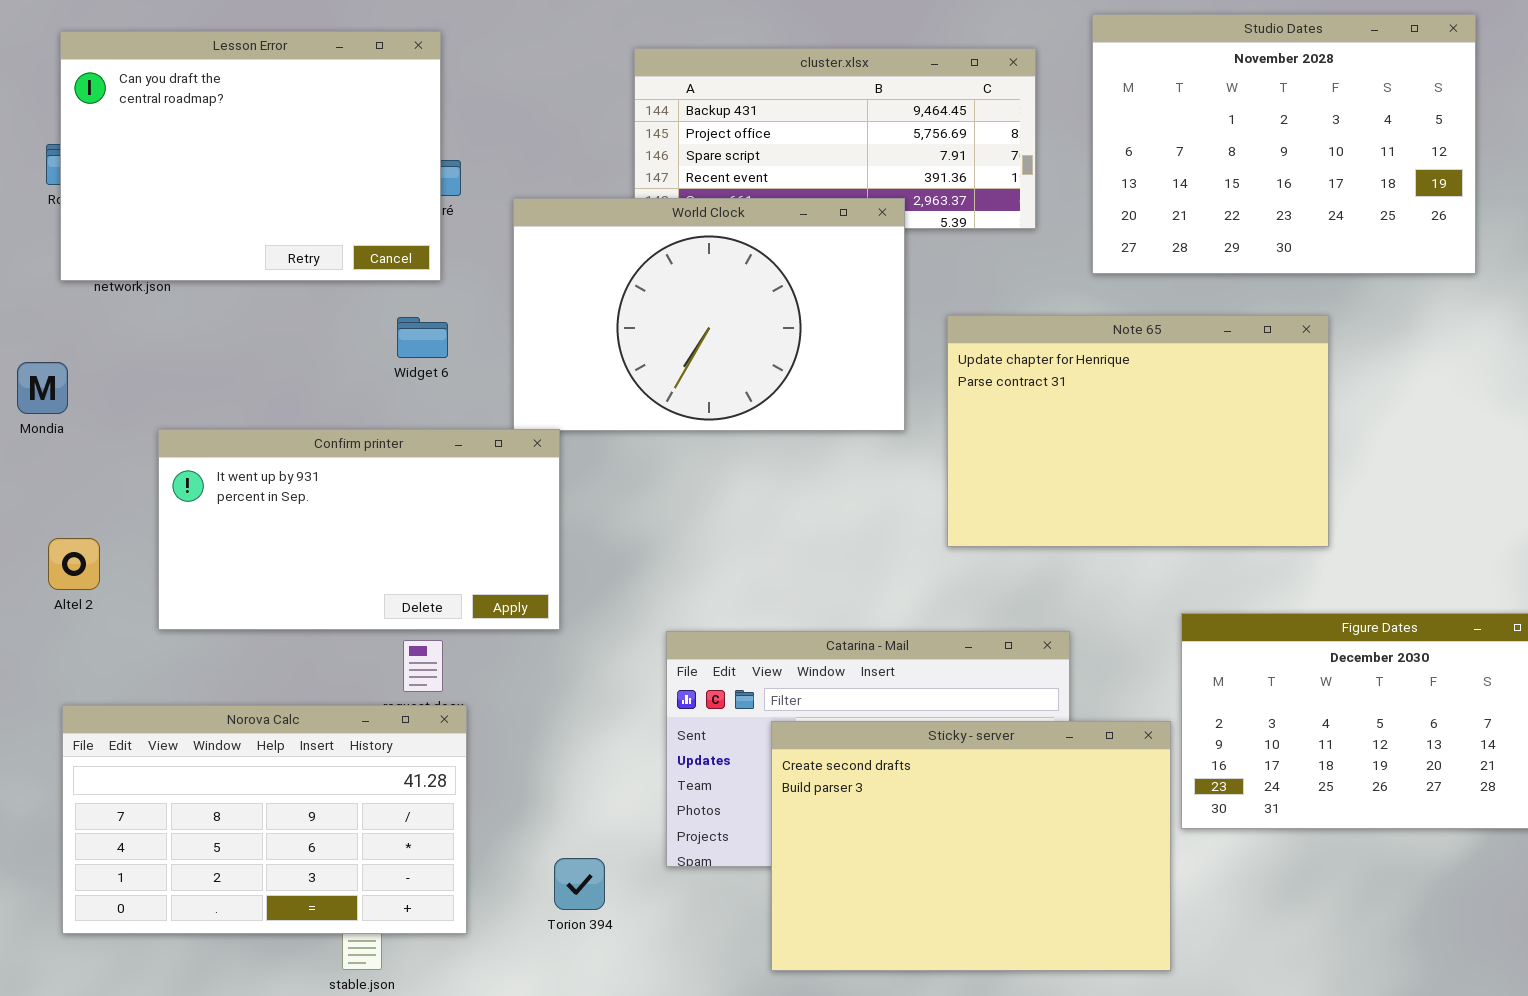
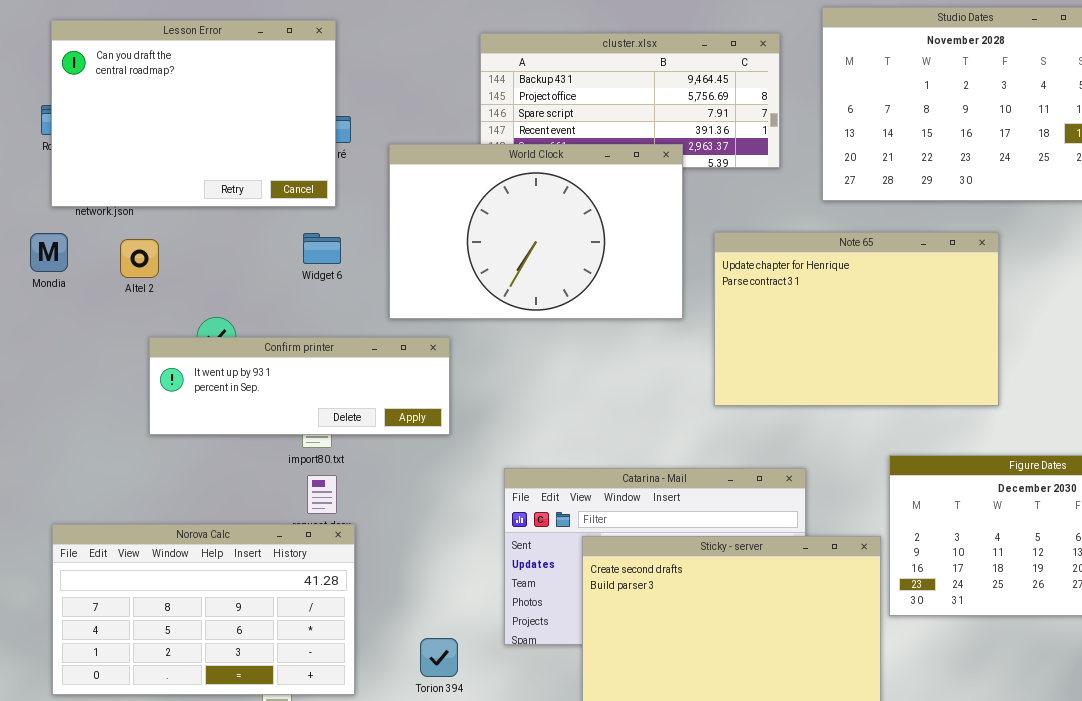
Mondia: [17,362,68,414] -> [30,233,68,272], moved
Confirm printer: [158,429,560,630] -> [149,337,450,435], moved, resized
Altel 2: [48,538,100,590] -> [120,239,159,278], moved

